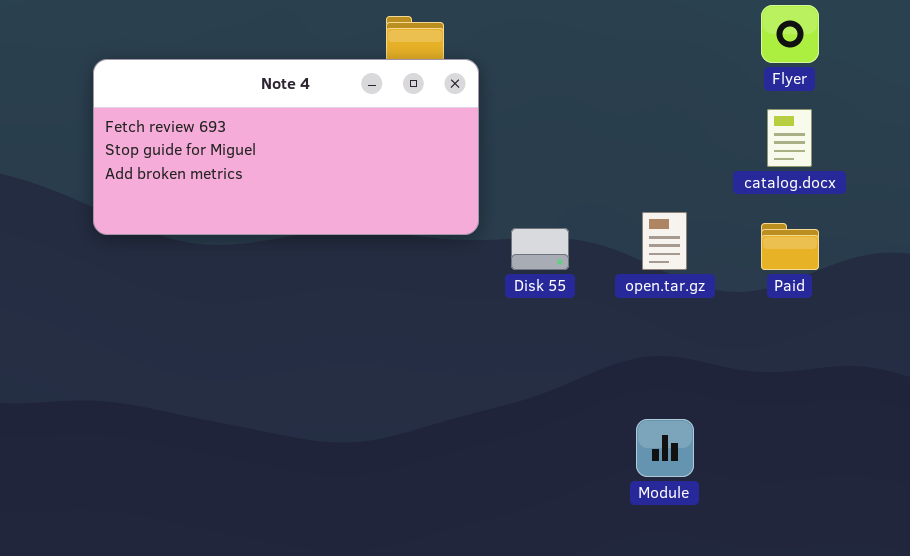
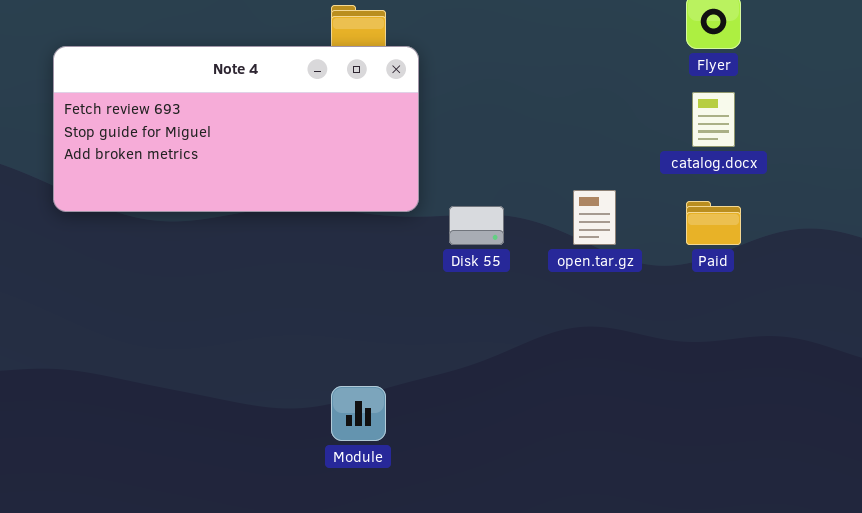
Module: [636,419,694,477] -> [331,386,386,441], moved

